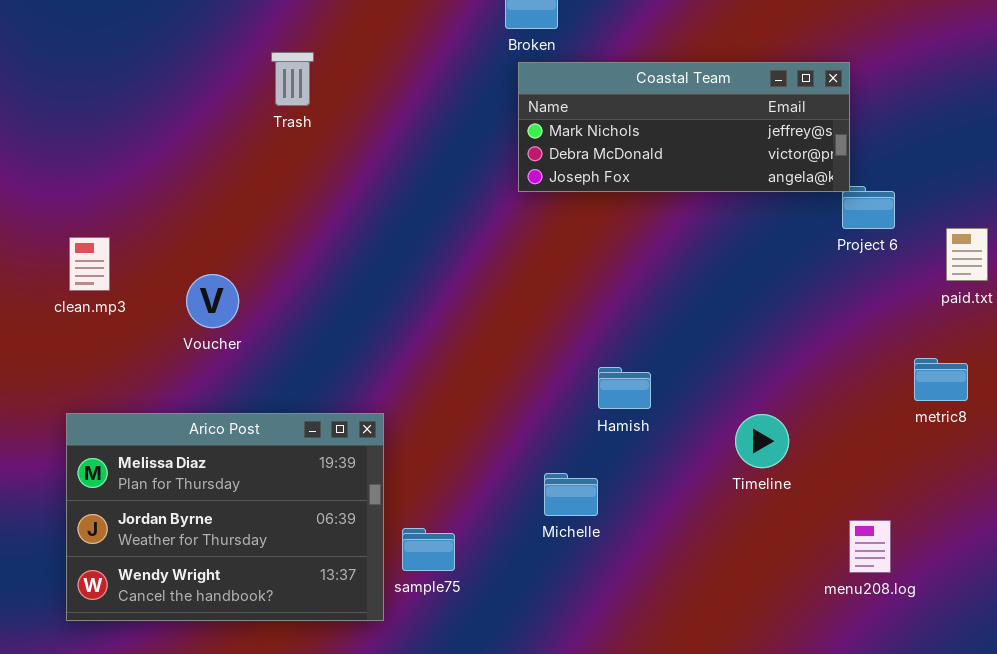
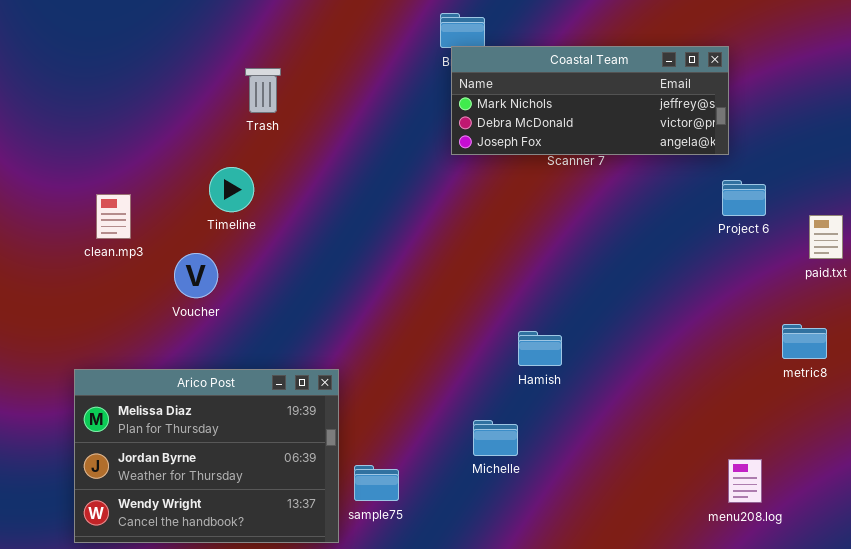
Coastal Team: [518,62,850,192] -> [451,46,729,155], moved
clean.mp3: [69,237,110,291] -> [96,194,131,239], moved
Timeline: [735,414,789,468] -> [209,167,254,212], moved

